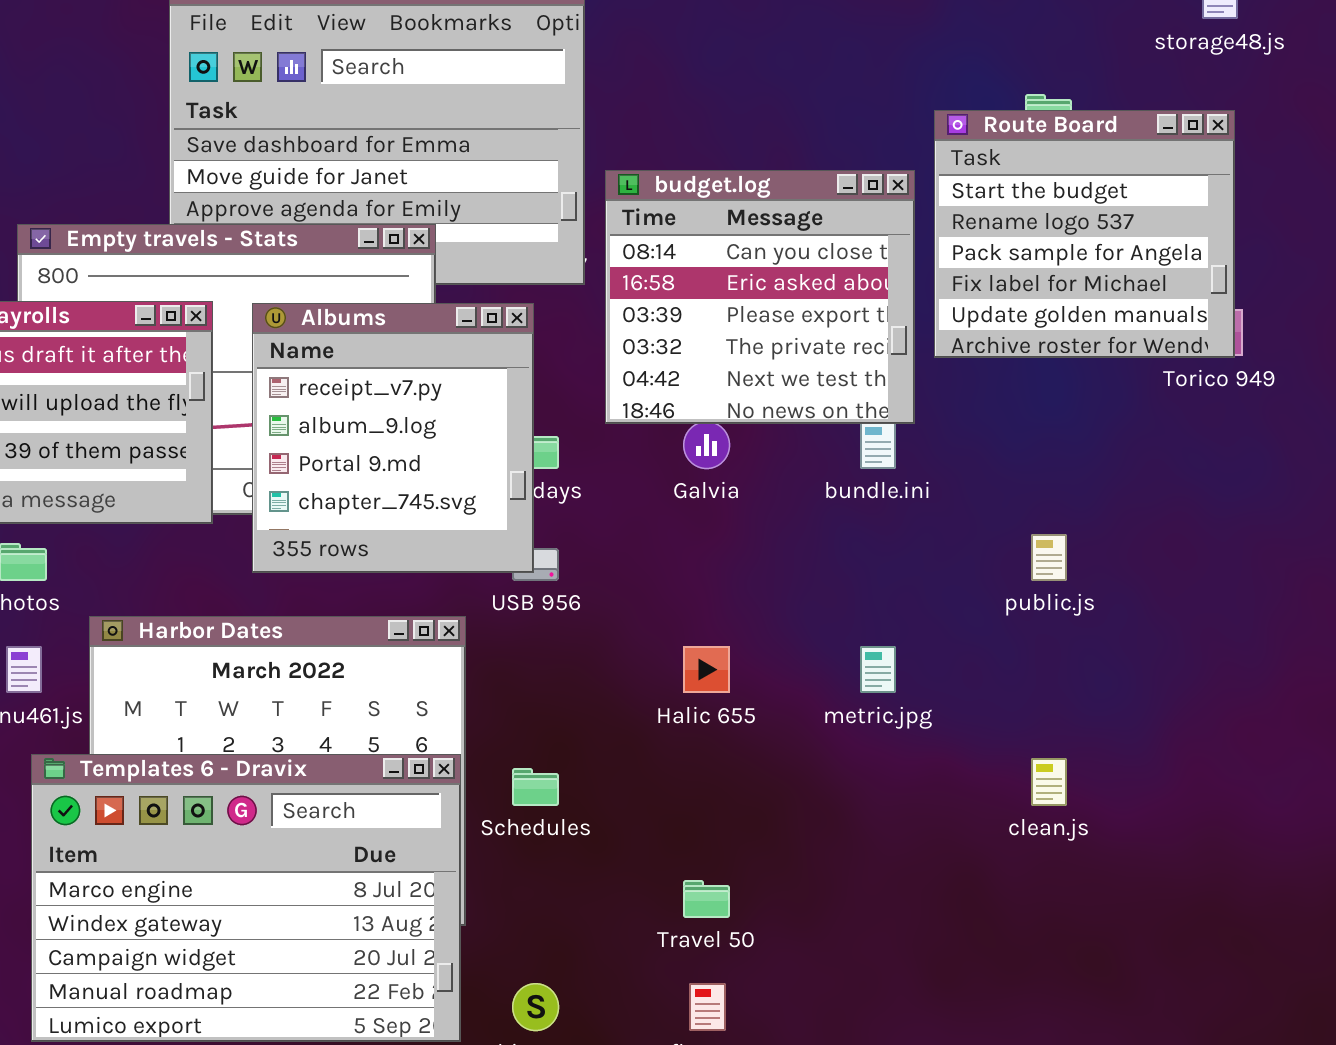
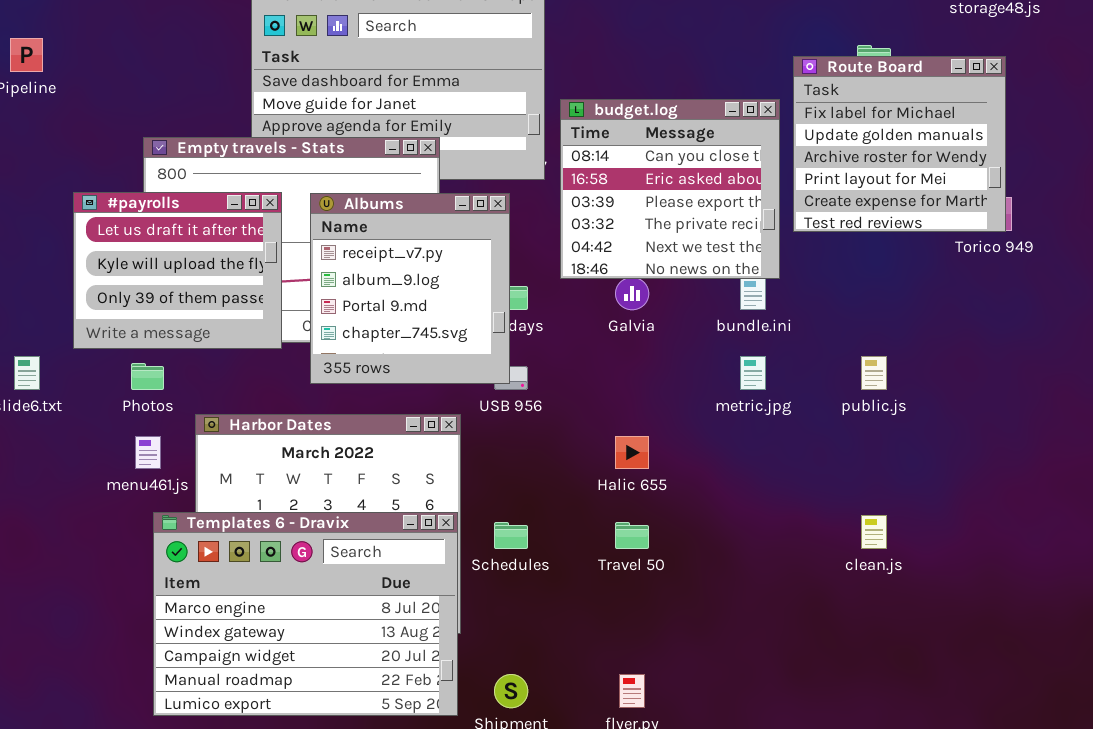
Route Board: [934,110,1235,358] -> [793,56,1006,232], scrolled down 3 rows
metric.jpg: [860,646,896,693] -> [740,356,766,390], moved
Travel 50: [683,880,730,918] -> [615,522,649,549], moved

